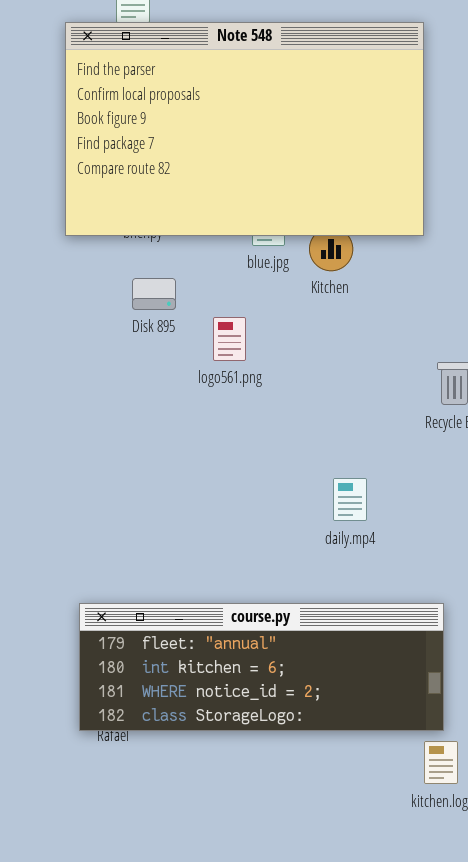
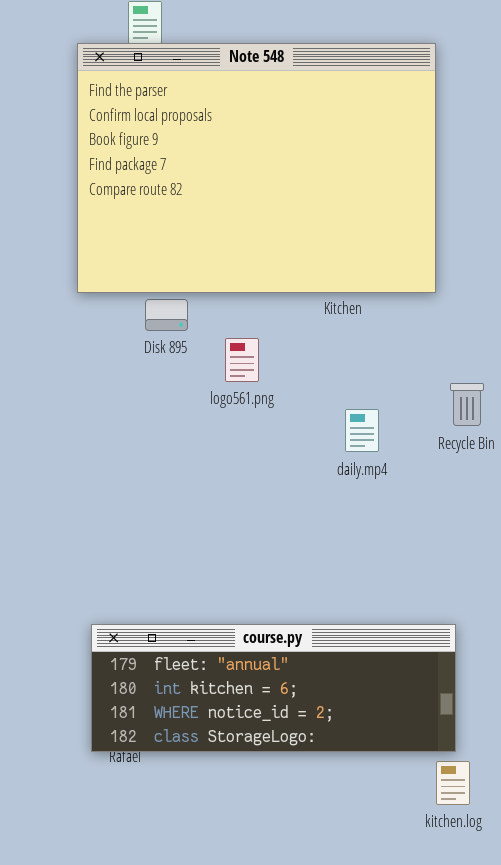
Note 548: [65,22,424,236] -> [77,43,436,293], resized
daily.mp4: [333,478,367,521] -> [345,409,379,452], moved

